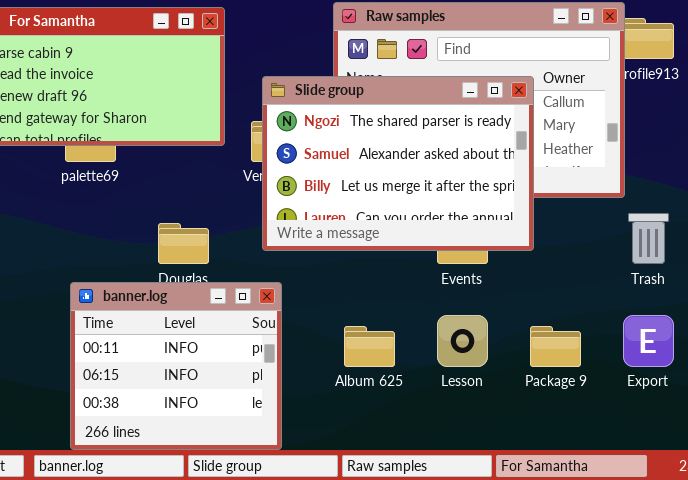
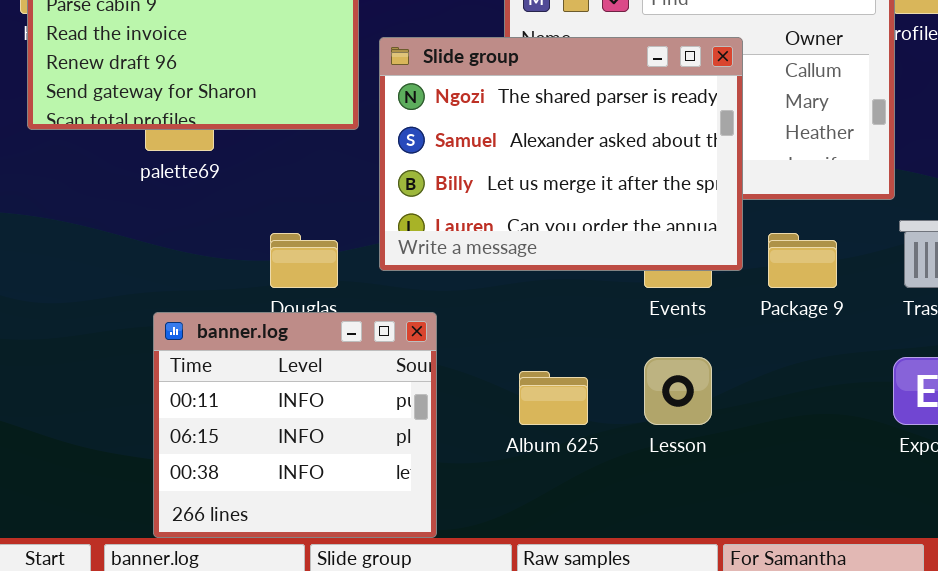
Slide group: [262,76,534,251] -> [379,37,743,271], moved
Package 9: [530,326,581,367] -> [768,233,837,288], moved

